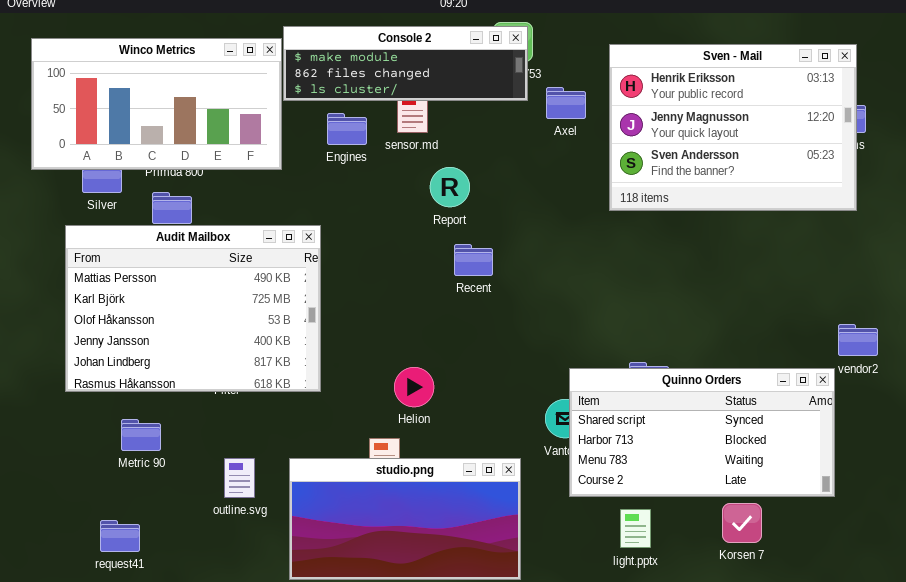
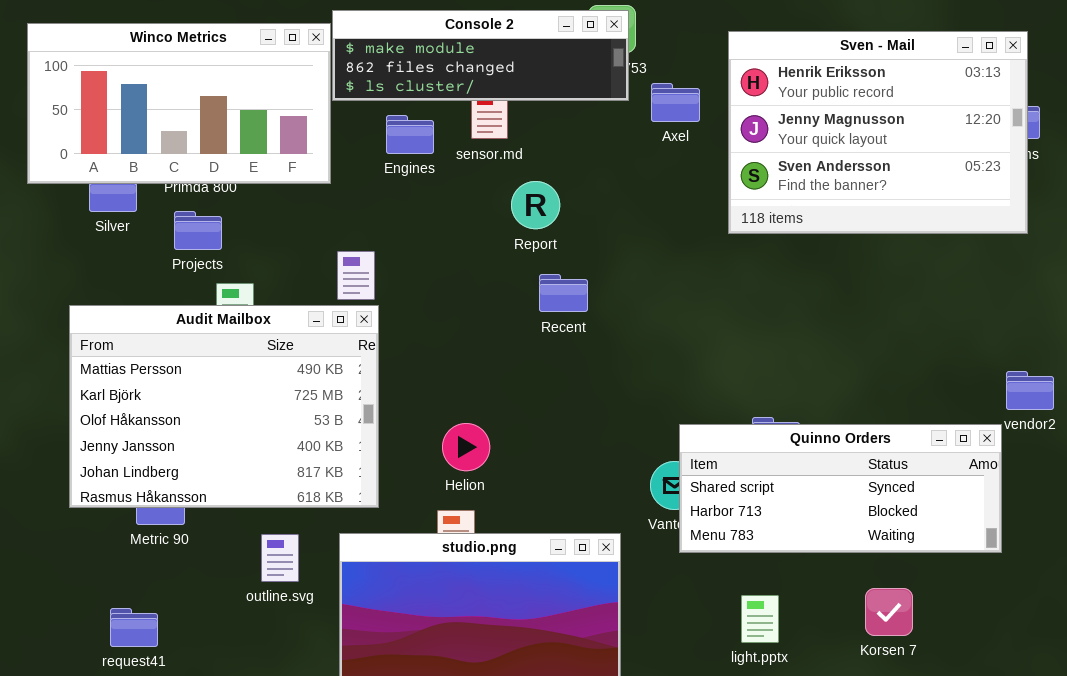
Audit Mailbox: [65,225,321,392] -> [69,305,379,508], moved
Helion: [394,367,434,407] -> [442,423,490,471], moved
Quinno Orders: [569,368,835,497] -> [679,424,1002,553], resized

